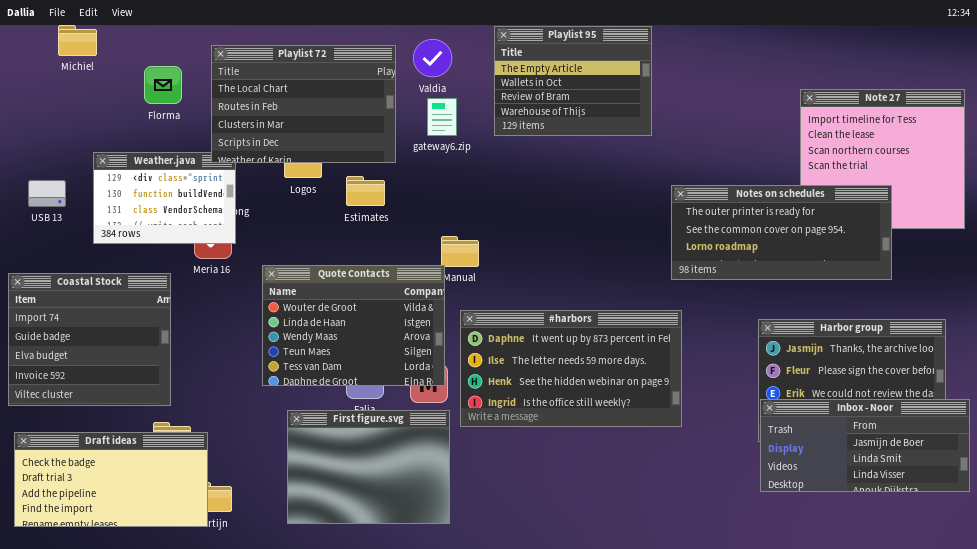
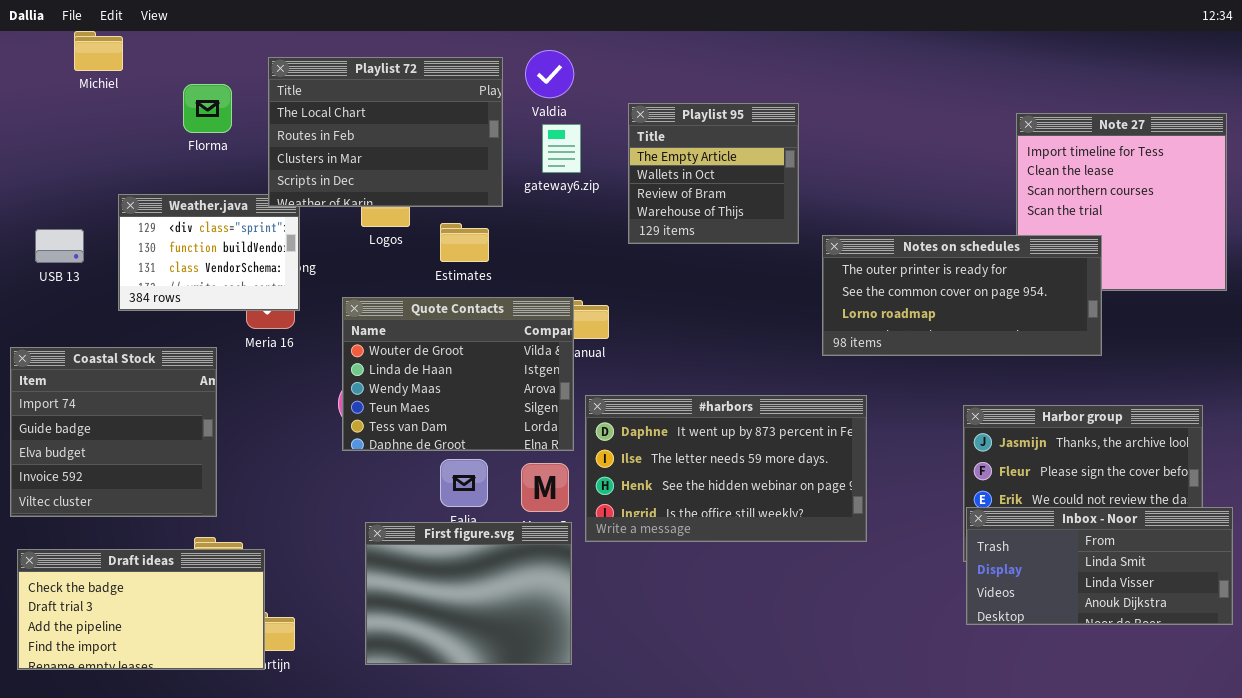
Playlist 95: [494,26,652,136] -> [628,103,799,244], moved, resized
Notes on schedules: [671,185,892,280] -> [822,235,1102,356], moved
Quote Contacts: [262,265,445,386] -> [342,297,574,451], moved
Inbox - Noor: [760,399,970,492] -> [966,507,1233,625], scrolled down 1 row

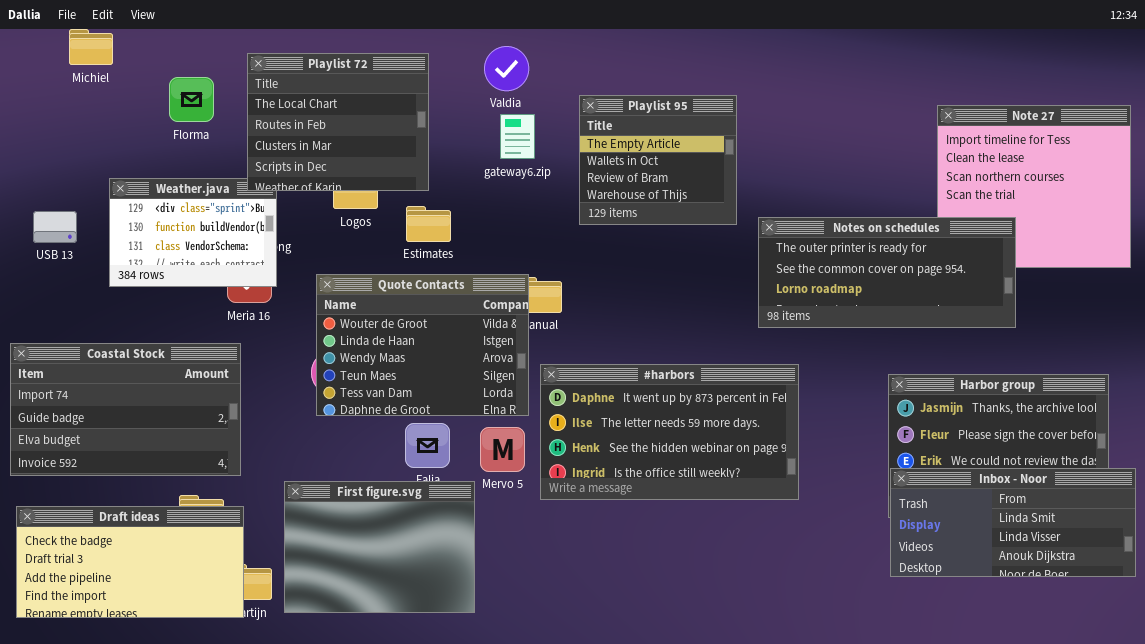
Playlist 72: [268,57,503,207] -> [247,53,429,191], resized
Coastal Stock: [10,347,217,517] -> [10,343,241,476], resized
First figure.svg: [365,522,572,665] -> [284,481,475,613], moved

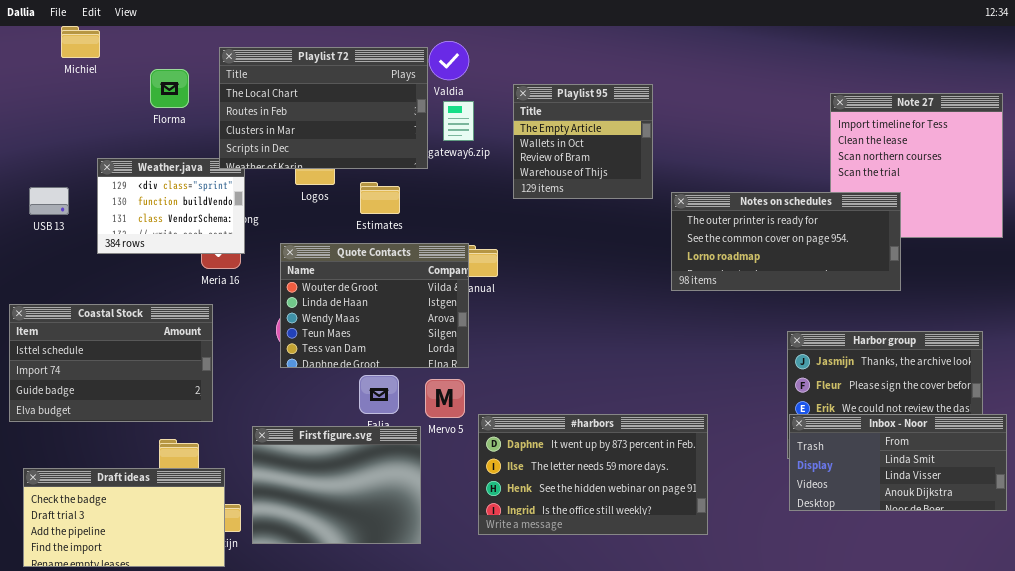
Playlist 72: [247,53,429,191] -> [219,47,428,169], resized
Coastal Stock: [10,343,241,476] -> [9,304,213,422], scrolled up 1 row
#harbors: [540,364,799,500] -> [478,414,708,535], moved
Draft ideas: [16,506,244,618] -> [23,468,225,567], moved

